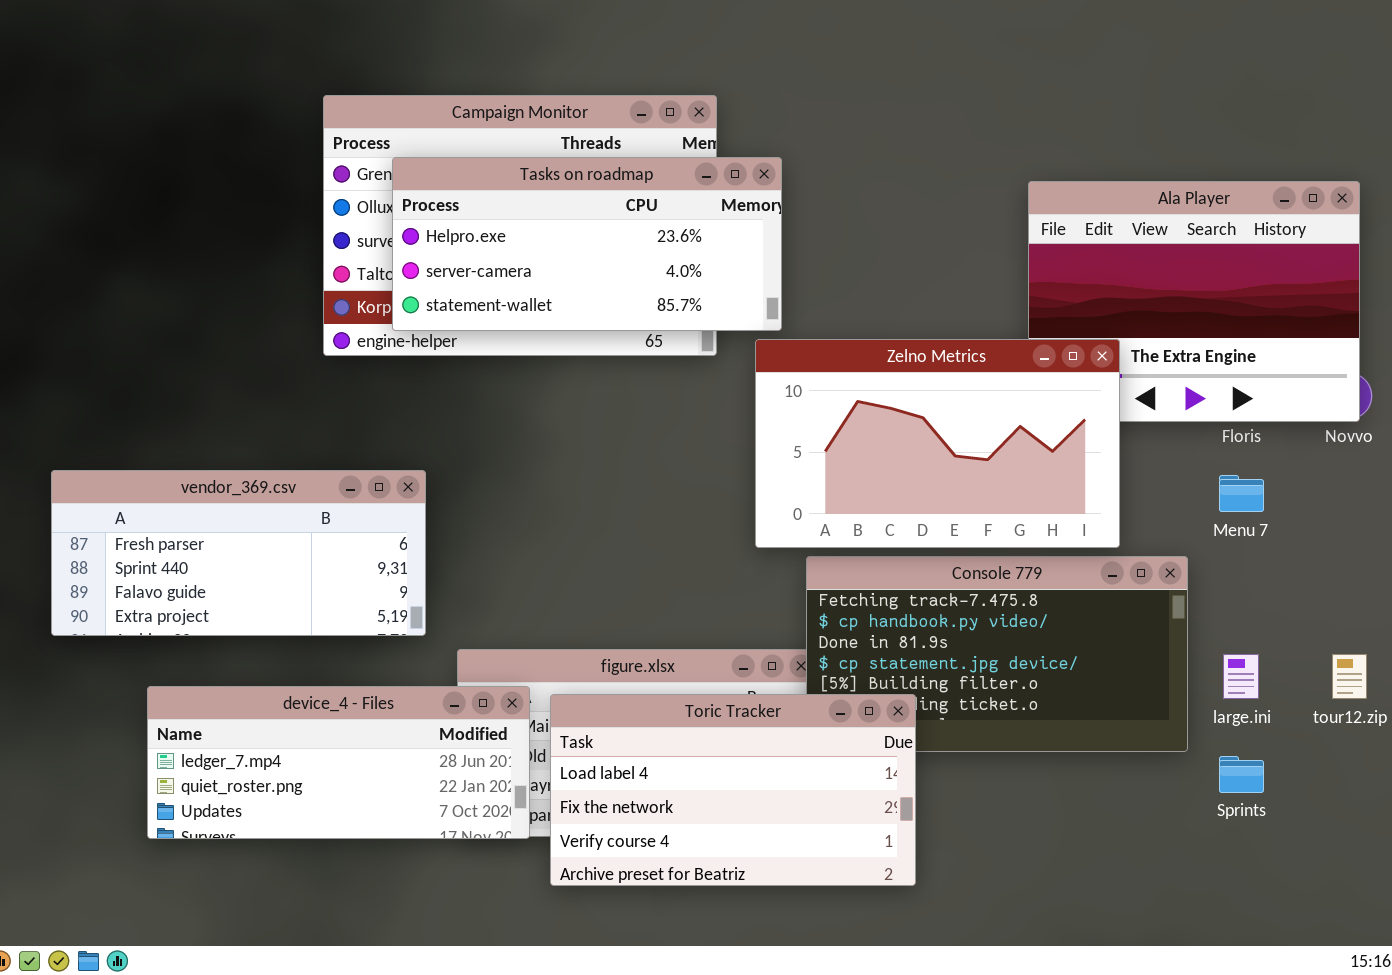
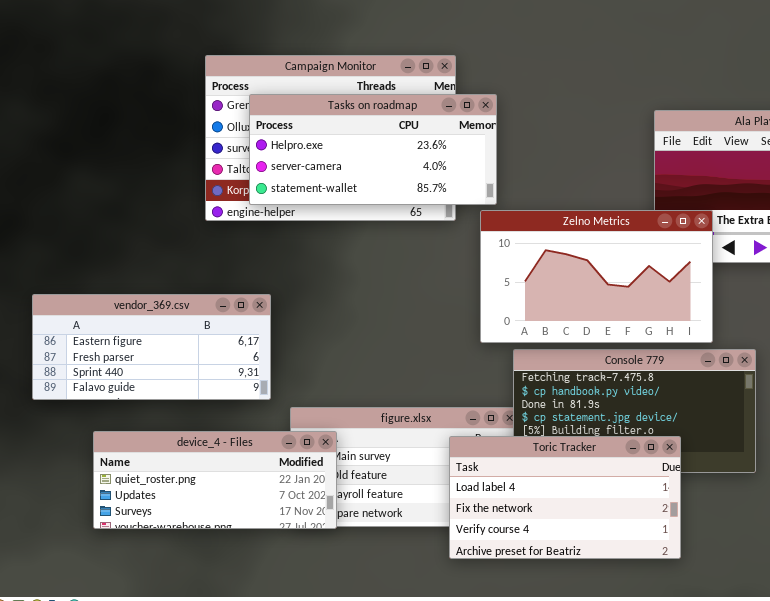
vendor_369.csv: [51,470,426,636] -> [32,294,271,400], scrolled up 1 row
device_4 - Files: [147,686,530,839] -> [93,431,337,529], scrolled down 1 row
Toric Tracker: [550,694,916,886] -> [449,436,681,559], moved

